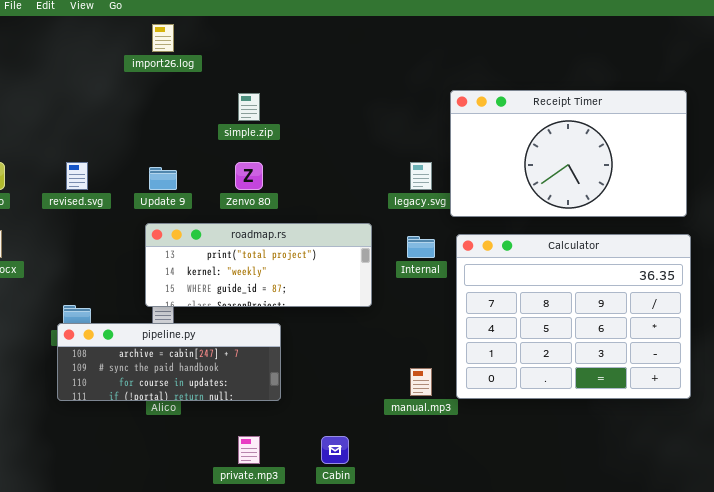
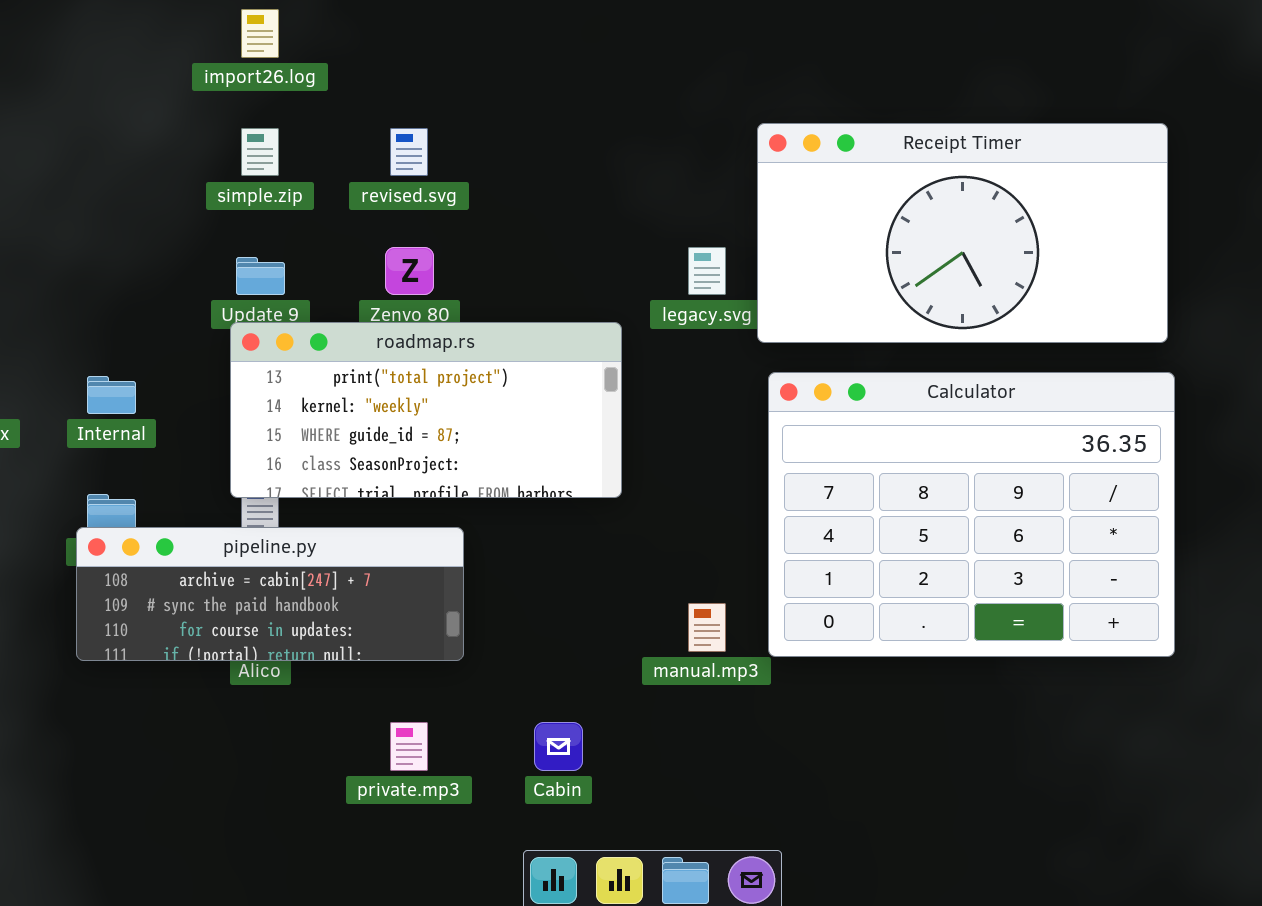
simple.zip: [238,93,260,121] -> [241,128,279,176], moved
revised.svg: [66,162,88,190] -> [390,128,428,176], moved
roadmap.rs: [145,223,372,307] -> [230,322,622,498], resized
Internal: [407,236,435,258] -> [87,376,136,414], moved

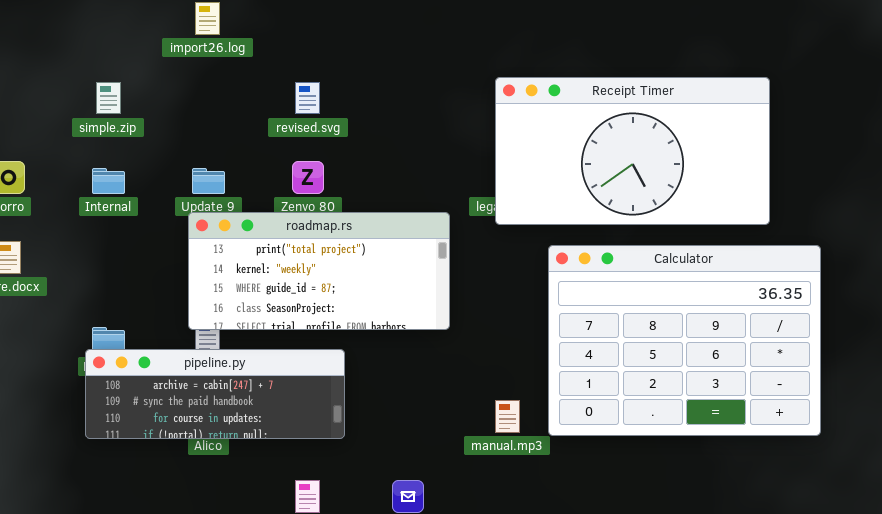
Receipt Timer: [757,123,1168,343] -> [495,77,770,225], moved
simple.zip: [241,128,279,176] -> [96,82,121,114], moved
Internal: [87,376,136,414] -> [92,168,125,194], moved

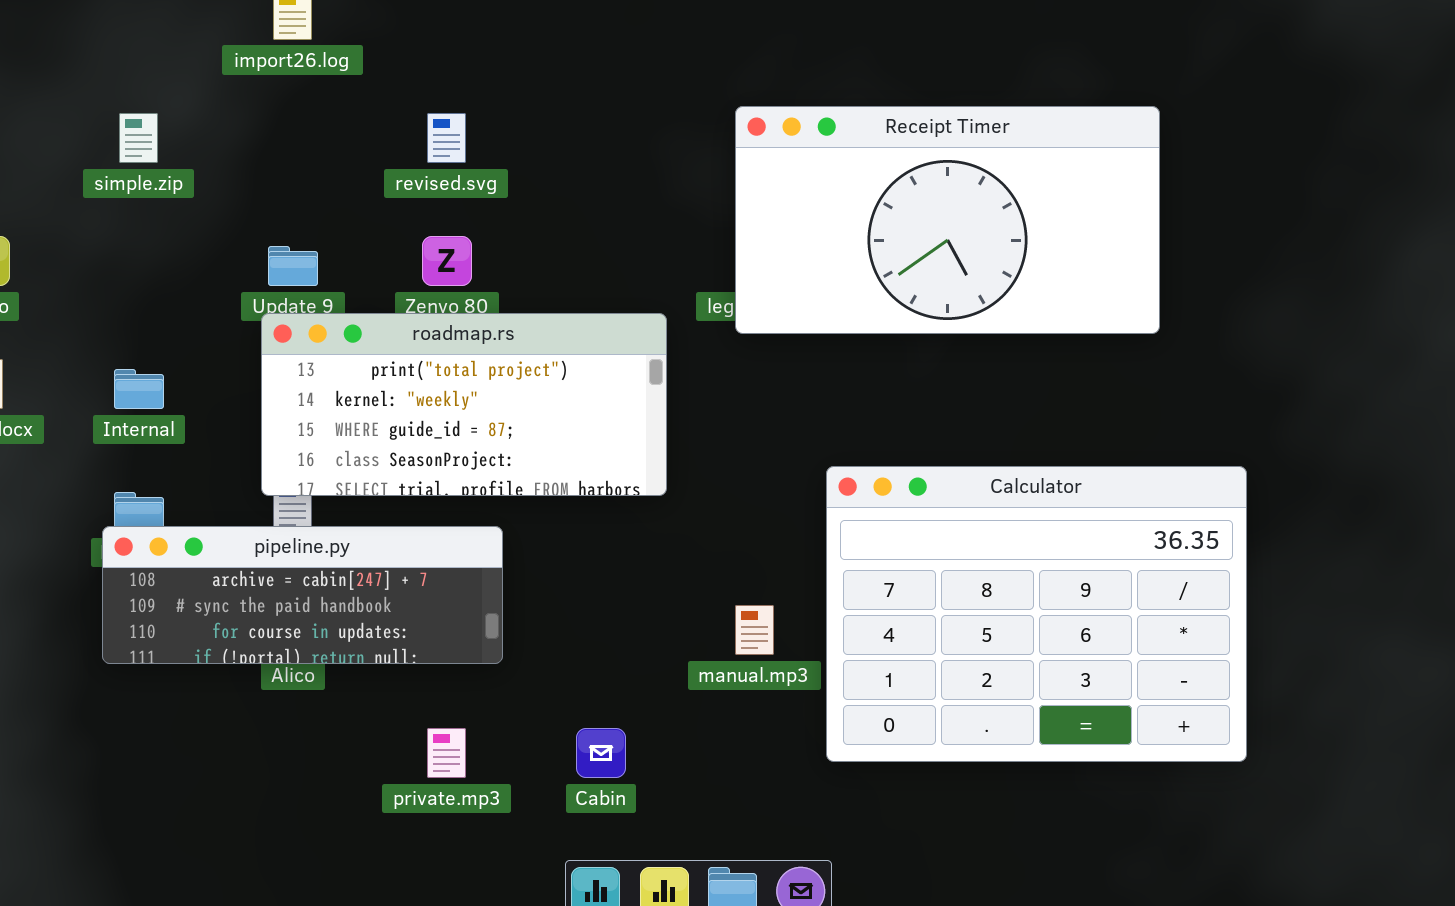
Internal: [92,168,125,194] -> [114,369,164,409], moved
Calculator: [548,245,821,436] -> [826,466,1247,762], moved

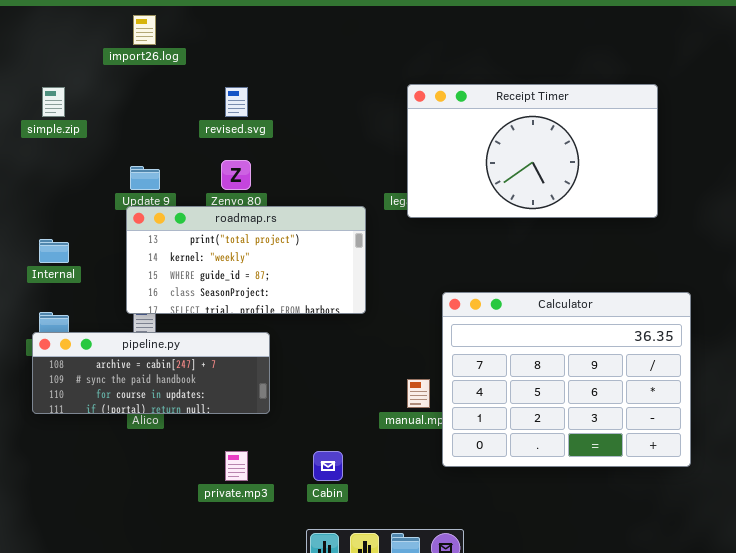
Calculator: [826,466,1247,762] -> [442,292,691,467], moved

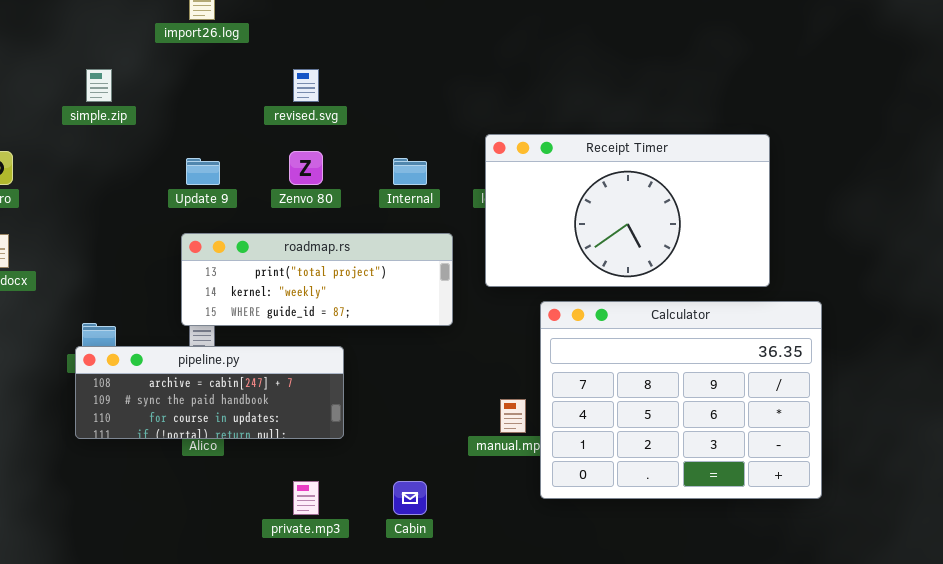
Receipt Timer: [407,84,658,218] -> [485,134,770,287], moved
roadmap.rs: [126,206,366,314] -> [181,233,453,326], resized
Internal: [39,239,69,263] -> [393,158,427,185], moved

